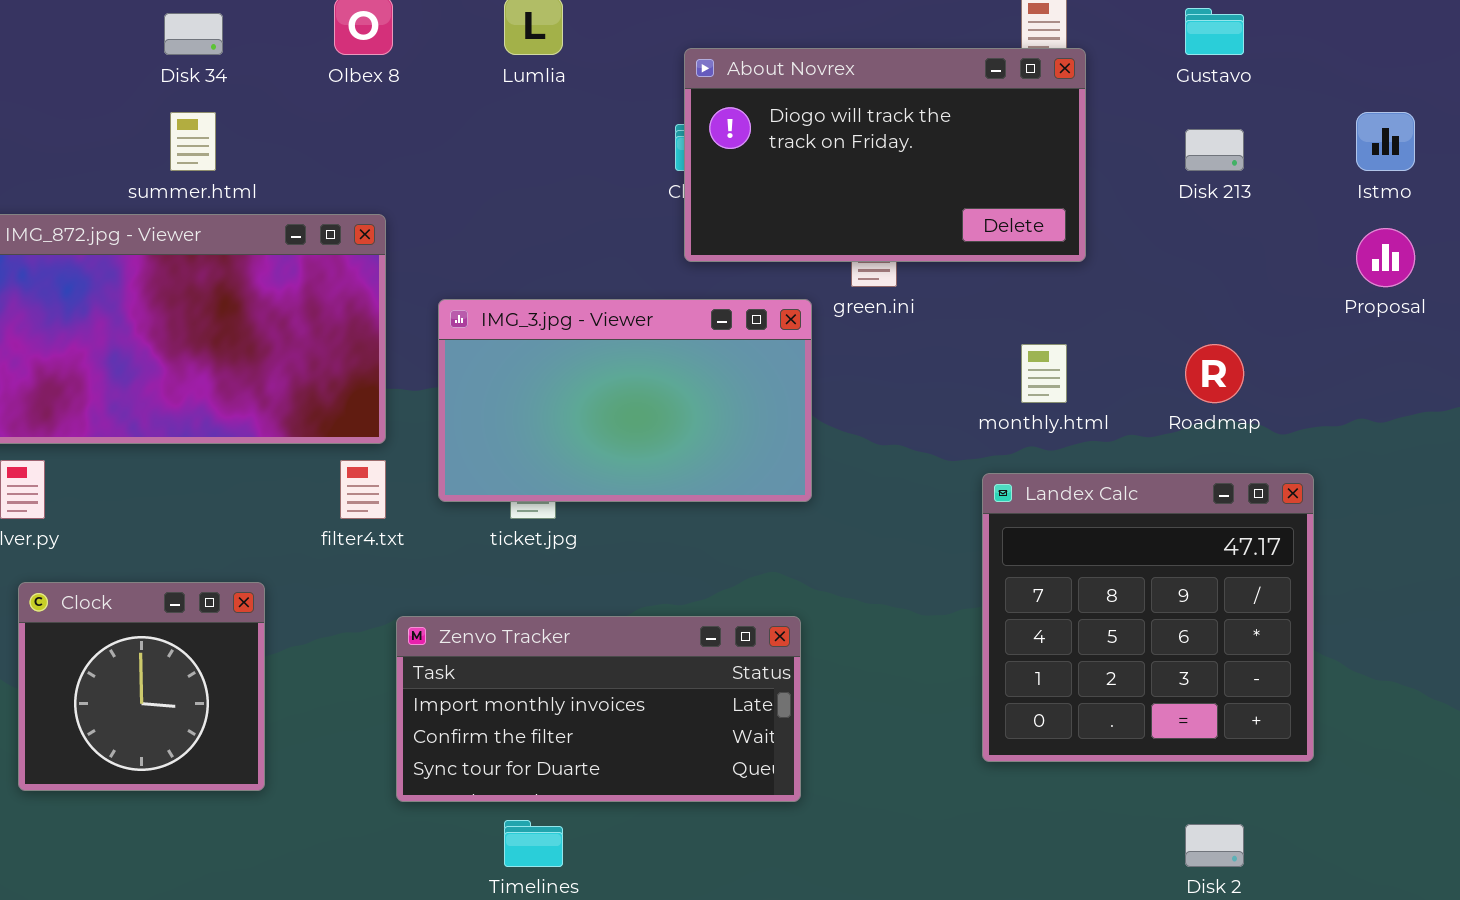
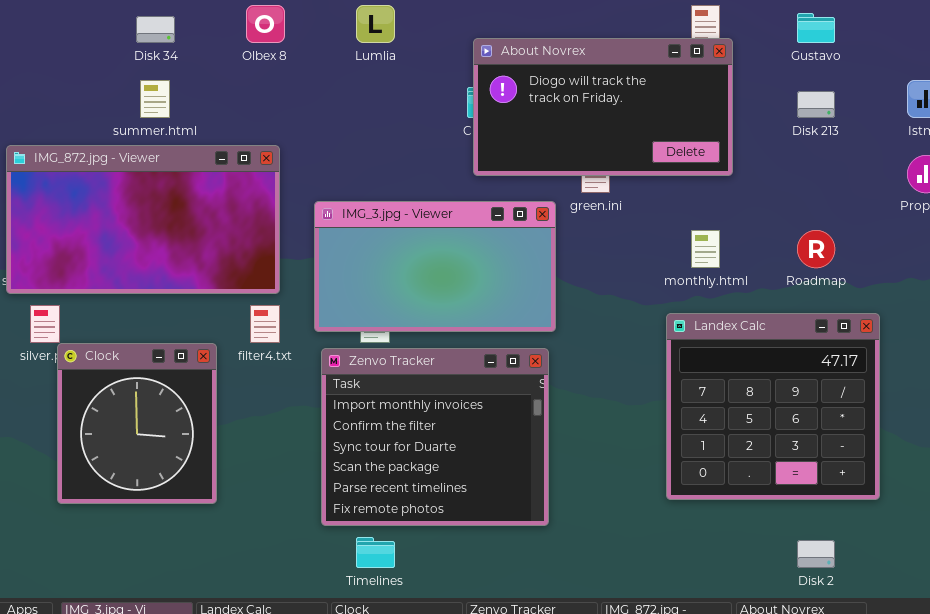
Clock: [18,582,265,791] -> [57,343,217,504], moved, resized
Zenvo Tracker: [396,616,801,802] -> [321,348,549,526], resized

